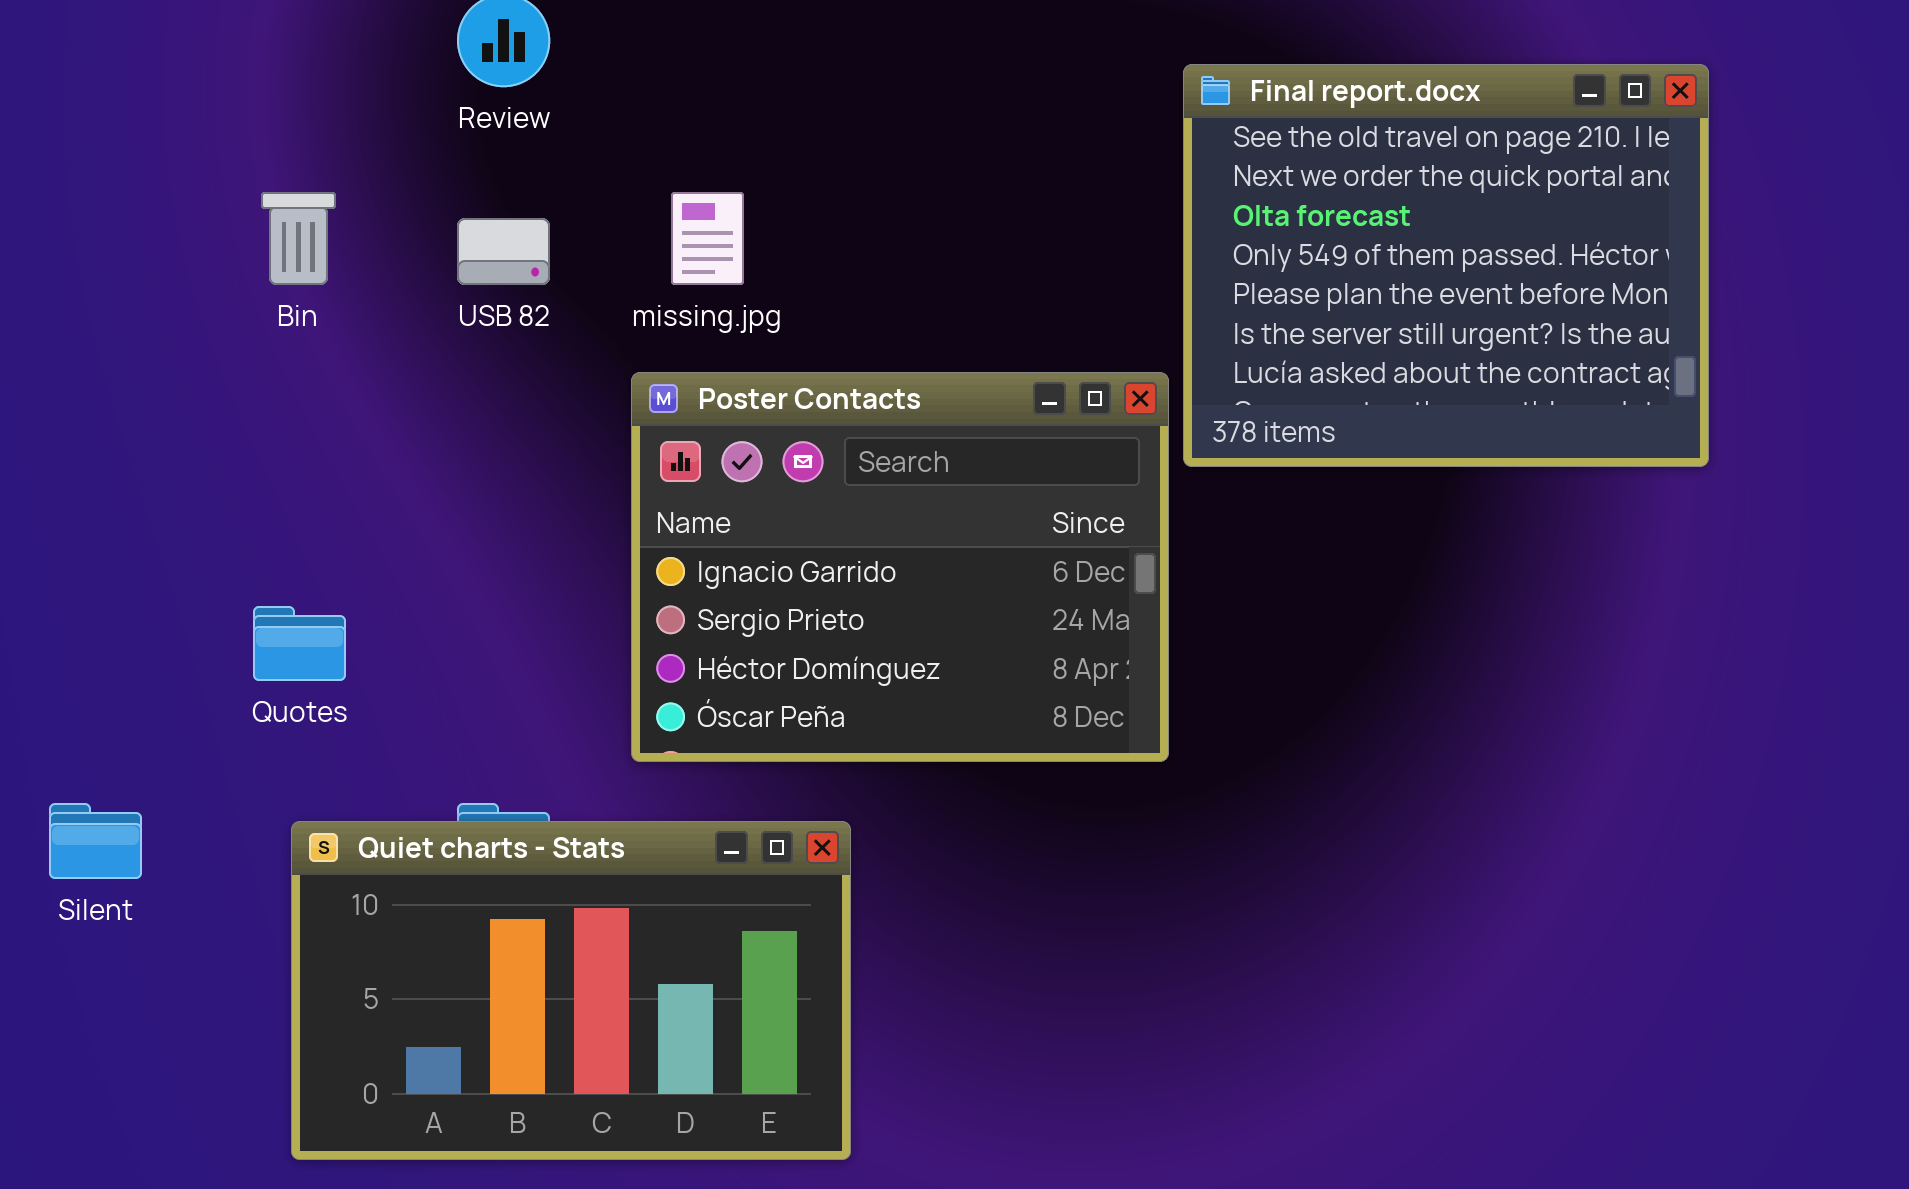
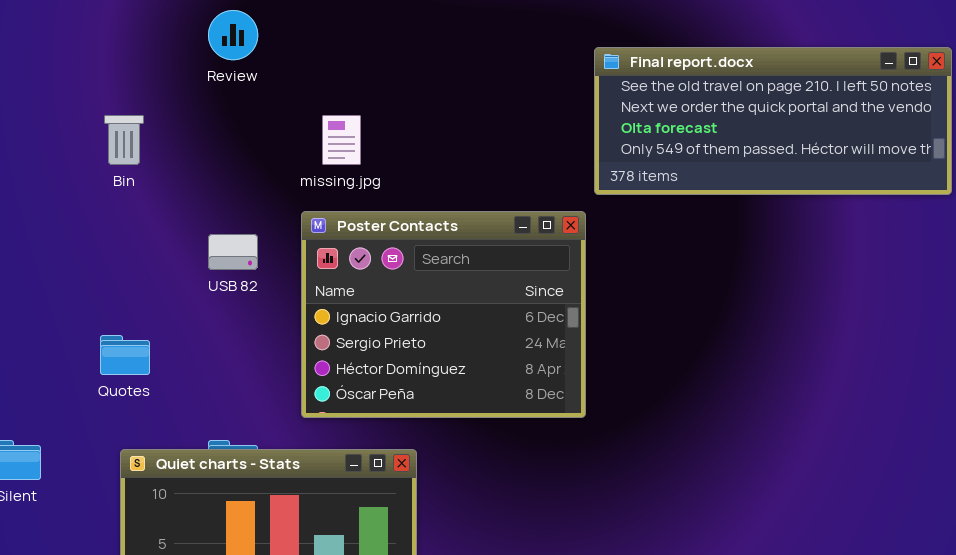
Final report.docx: [1183,64,1709,467] -> [594,47,952,195], resized
USB 82: [457,218,550,285] -> [208,234,258,270], moved

